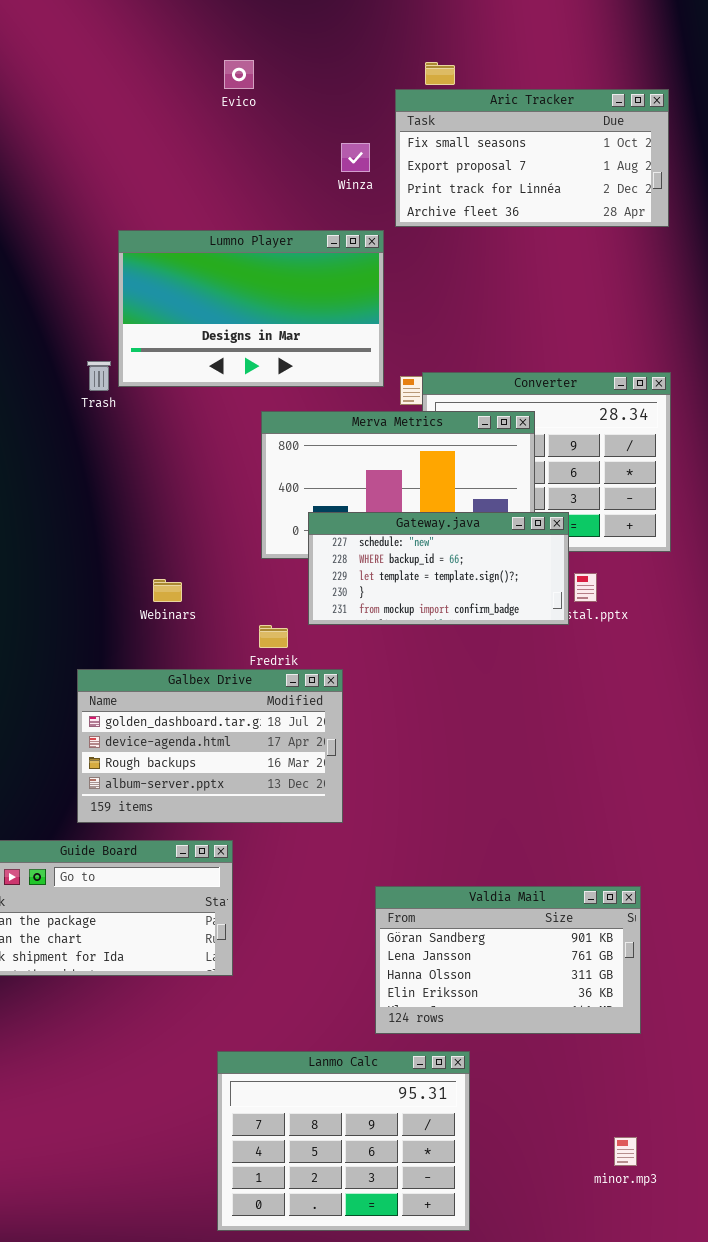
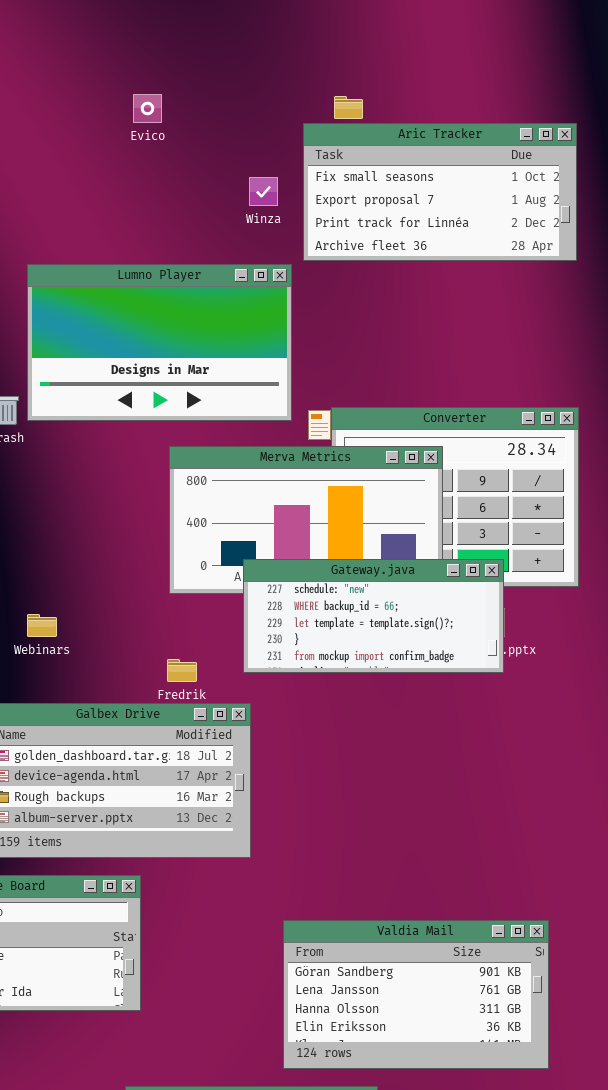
Gateway.java: [308,512,569,625] -> [243,559,504,673], moved
Webinars: [153,579,182,602] -> [27,614,57,637], moved

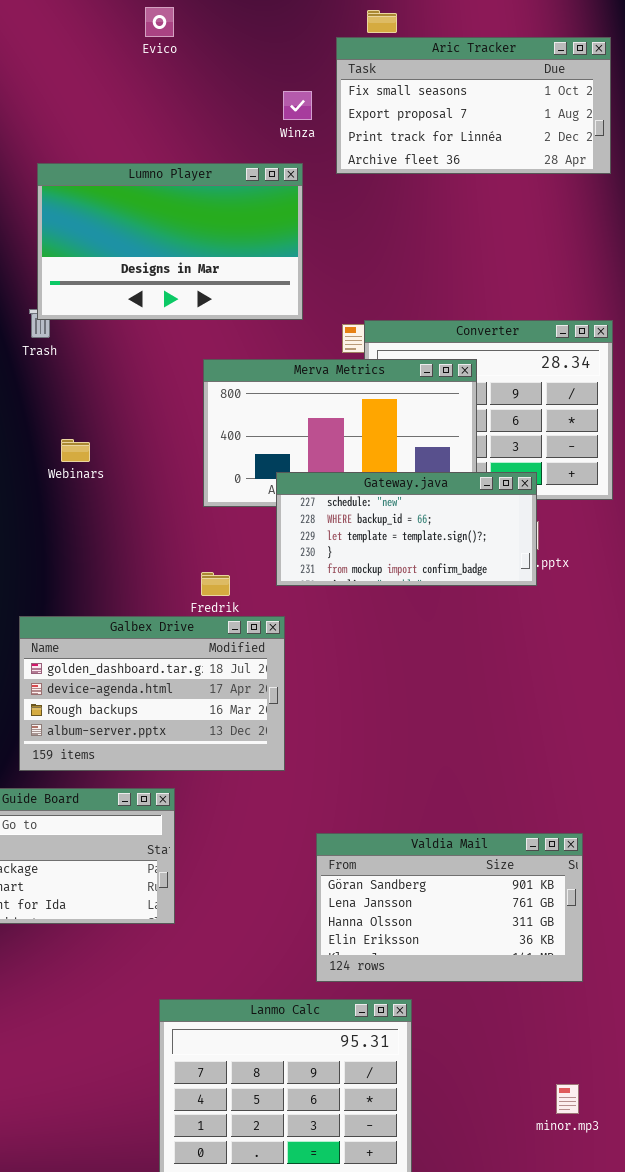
Evico: [133,94,162,123] -> [145,7,174,37], moved
Lumno Player: [27,264,292,421] -> [37,163,303,320], moved
Webinars: [27,614,57,637] -> [61,439,90,462], moved

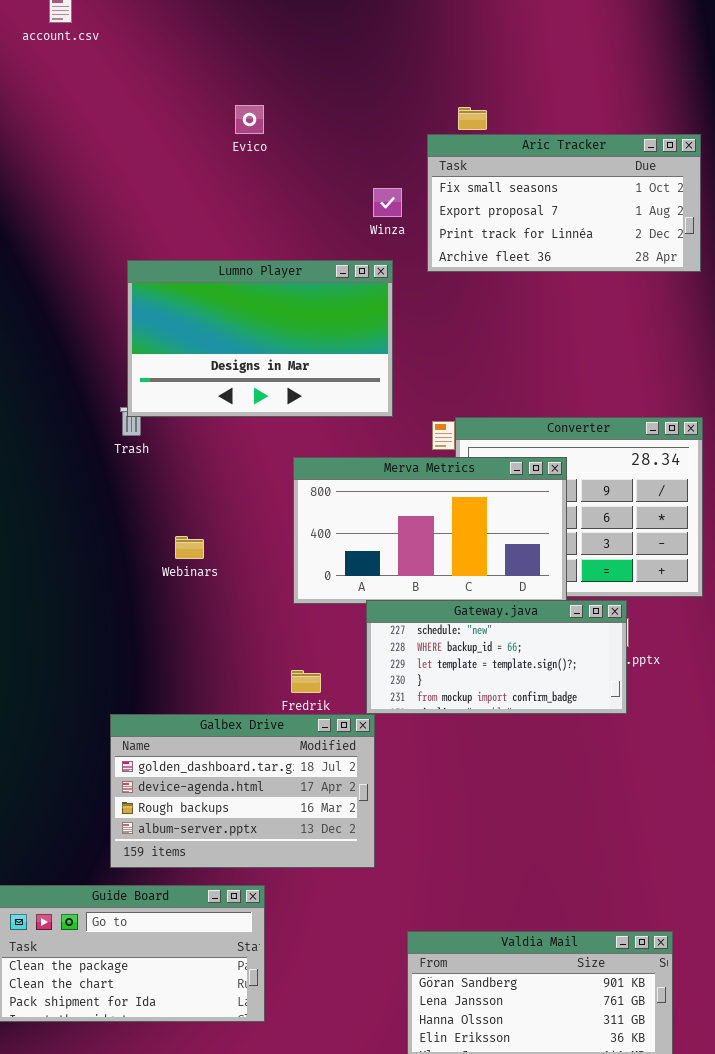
Webinars: [61,439,90,462] -> [175,536,204,559], moved
Gateway.java: [276,472,537,586] -> [366,600,627,714], moved

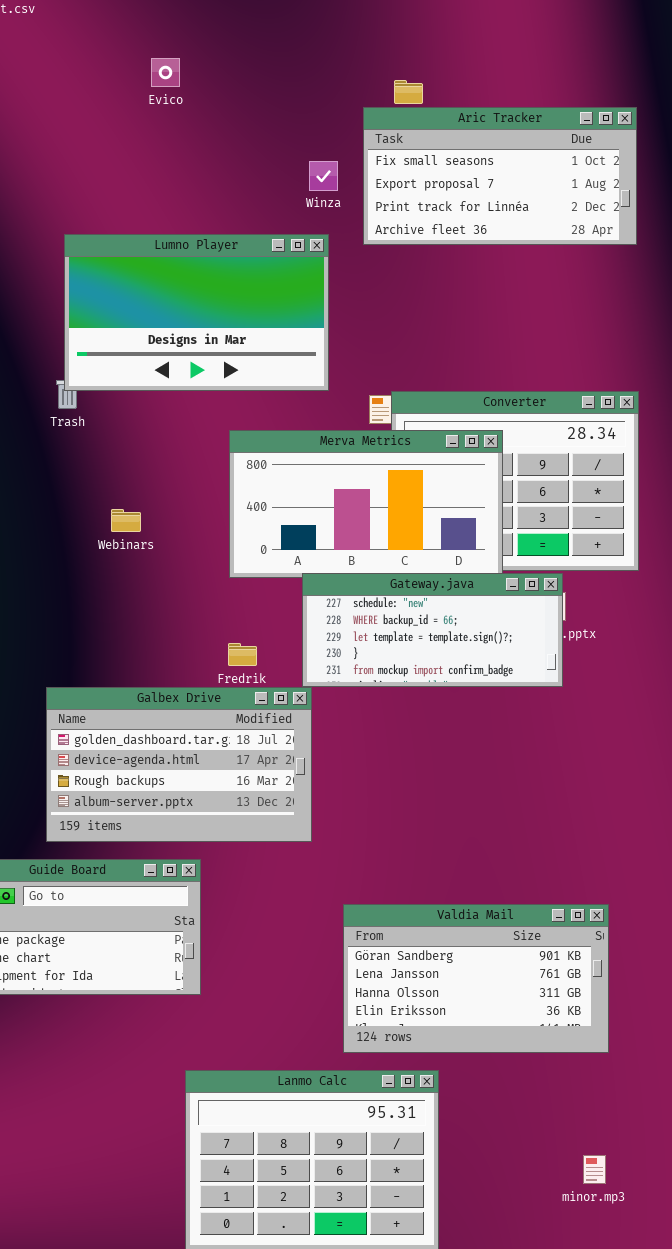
Evico: [235,105,264,134] -> [151,58,180,87], moved

